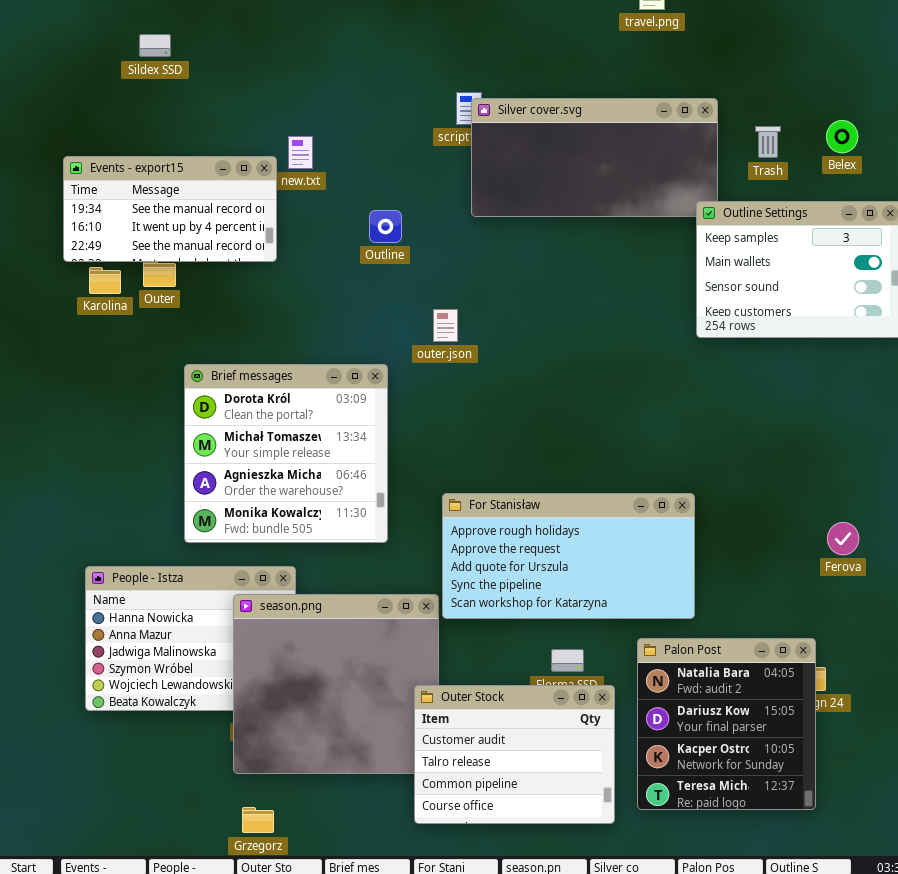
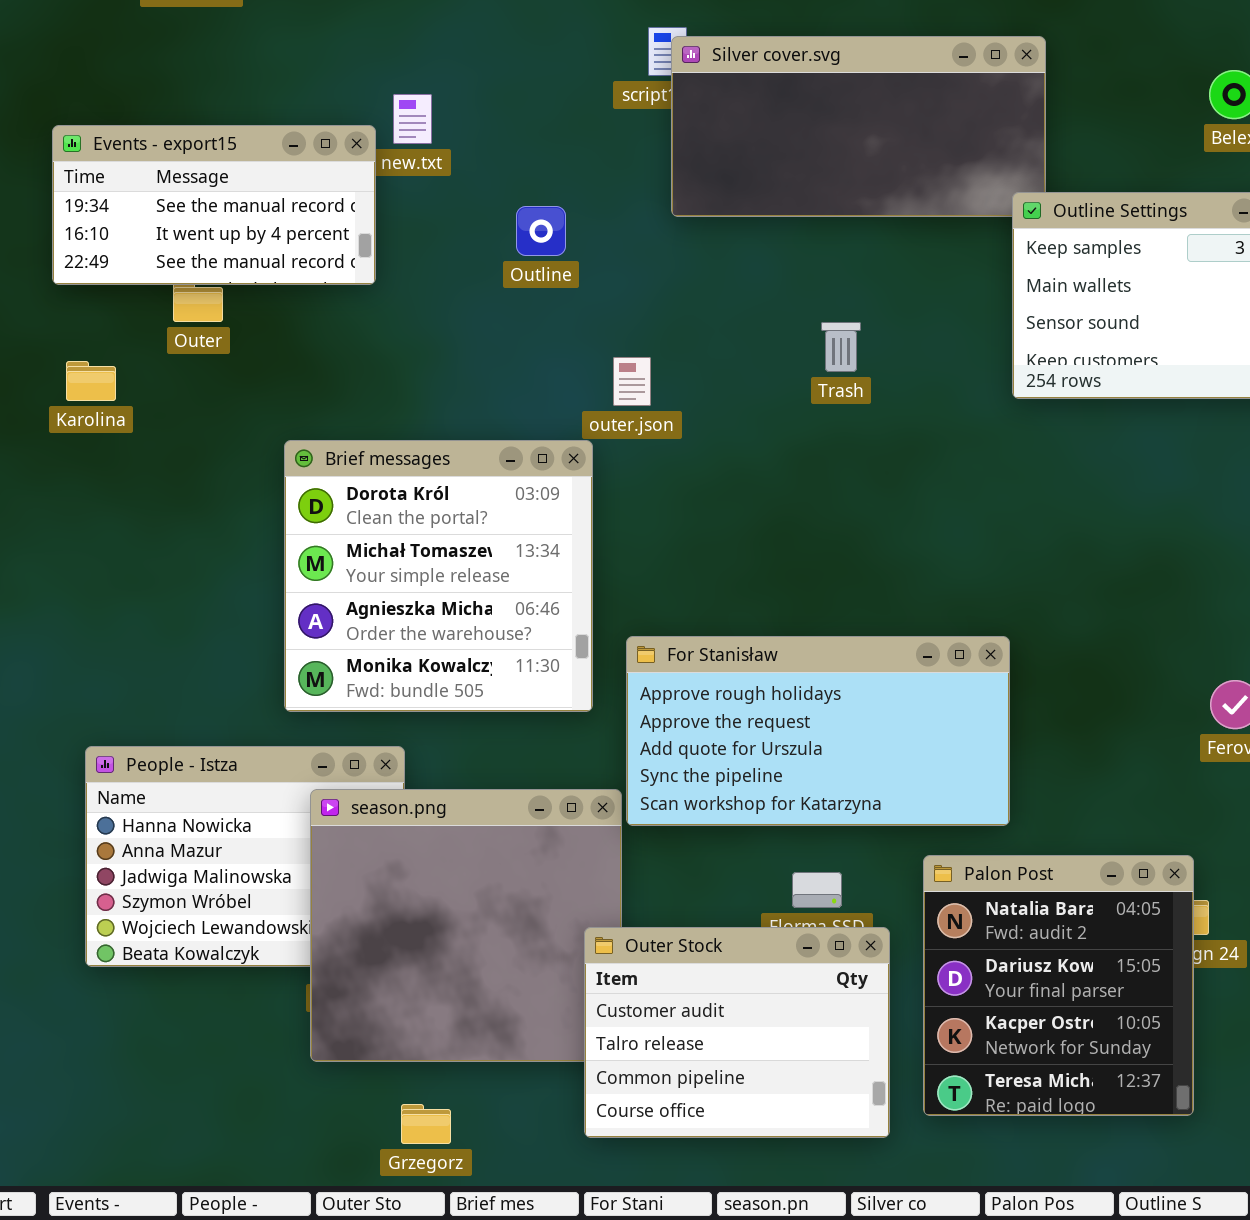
Trash: [755,126,781,158] -> [821,322,861,372], moved
Karolina: [89,267,121,294] -> [66,361,116,401], moved
Brief messages: [184,364,388,543] -> [284,440,593,712], moved
Grzegorz: [242,807,274,833] -> [401,1104,451,1144], moved

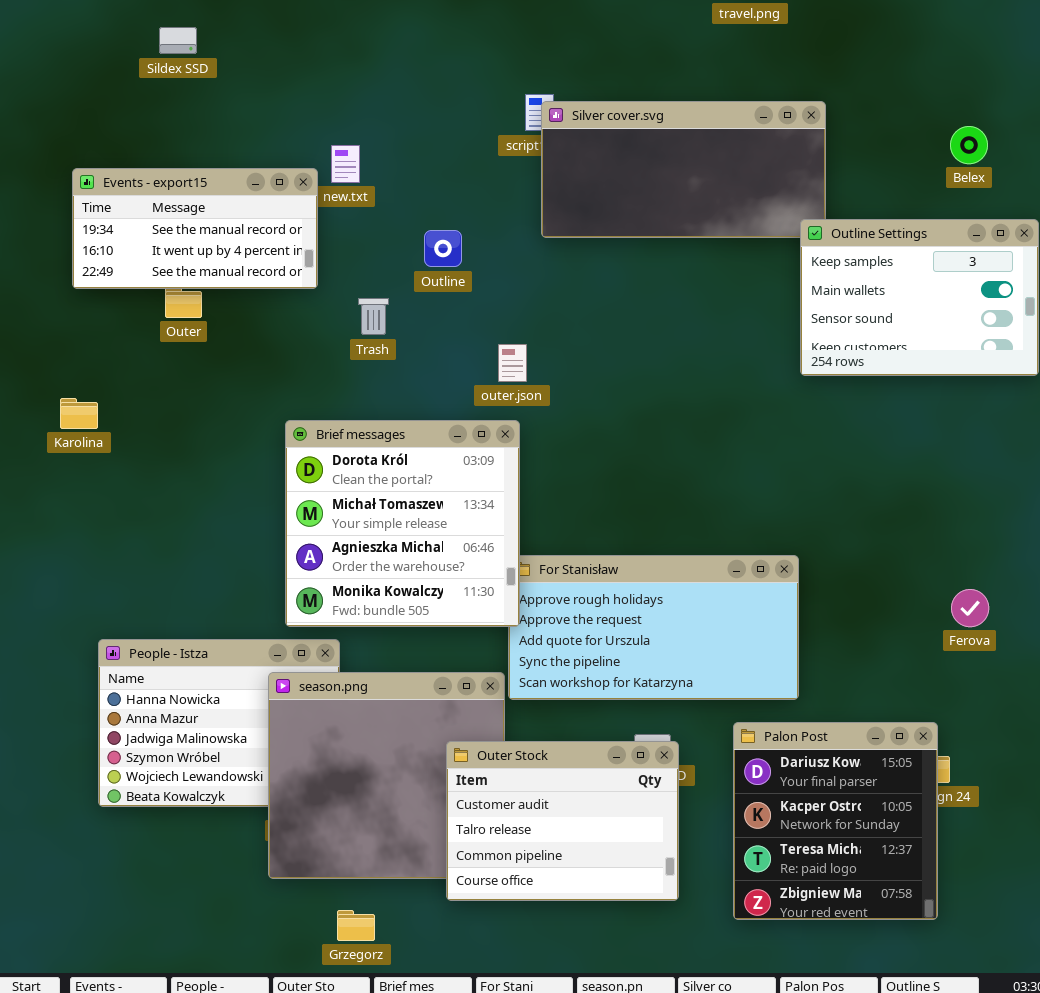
Trash: [821,322,861,372] -> [358,298,389,335], moved
Karolina: [66,361,116,401] -> [60,398,98,429], moved
Brief messages: [284,440,593,712] -> [285,420,520,627], moved
Palon Post: [923,855,1194,1116] -> [733,722,938,920], scrolled down 1 row
Outer Stock: [584,927,890,1138] -> [446,741,679,901], moved

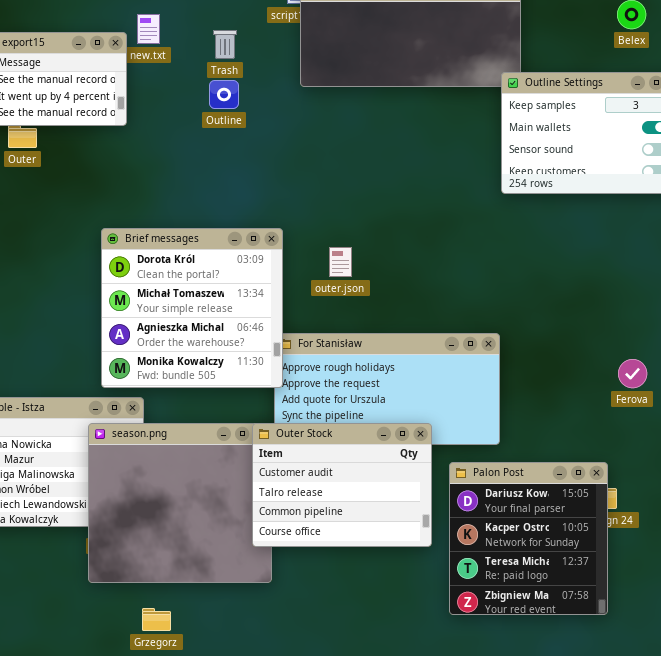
Trash: [358,298,389,335] -> [213,30,237,59], moved
outer.json: [498,344,527,382] -> [329,247,352,277], moved
Outer Stock: [446,741,679,901] -> [252,423,432,547], moved

